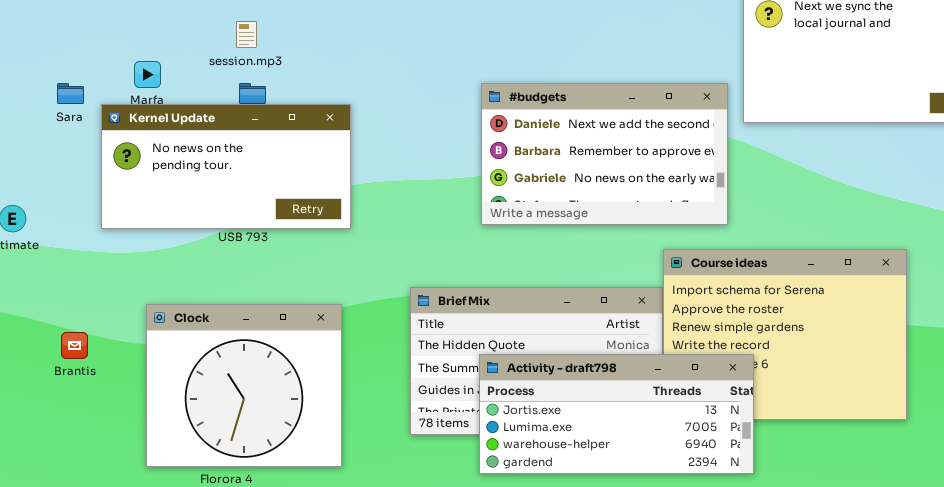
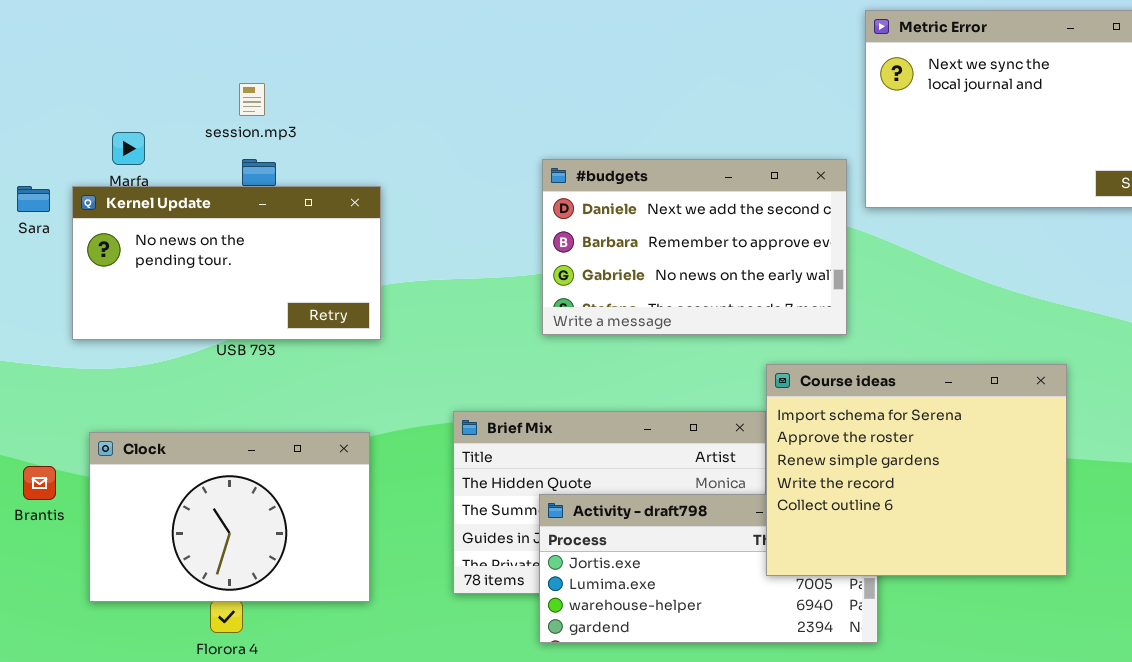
Sara: [57,83,84,104] -> [17,186,50,212], moved
Course ideas: [663,249,907,420] -> [766,364,1067,576], raised
Clock: [146,304,342,467] -> [89,432,370,602], resized

